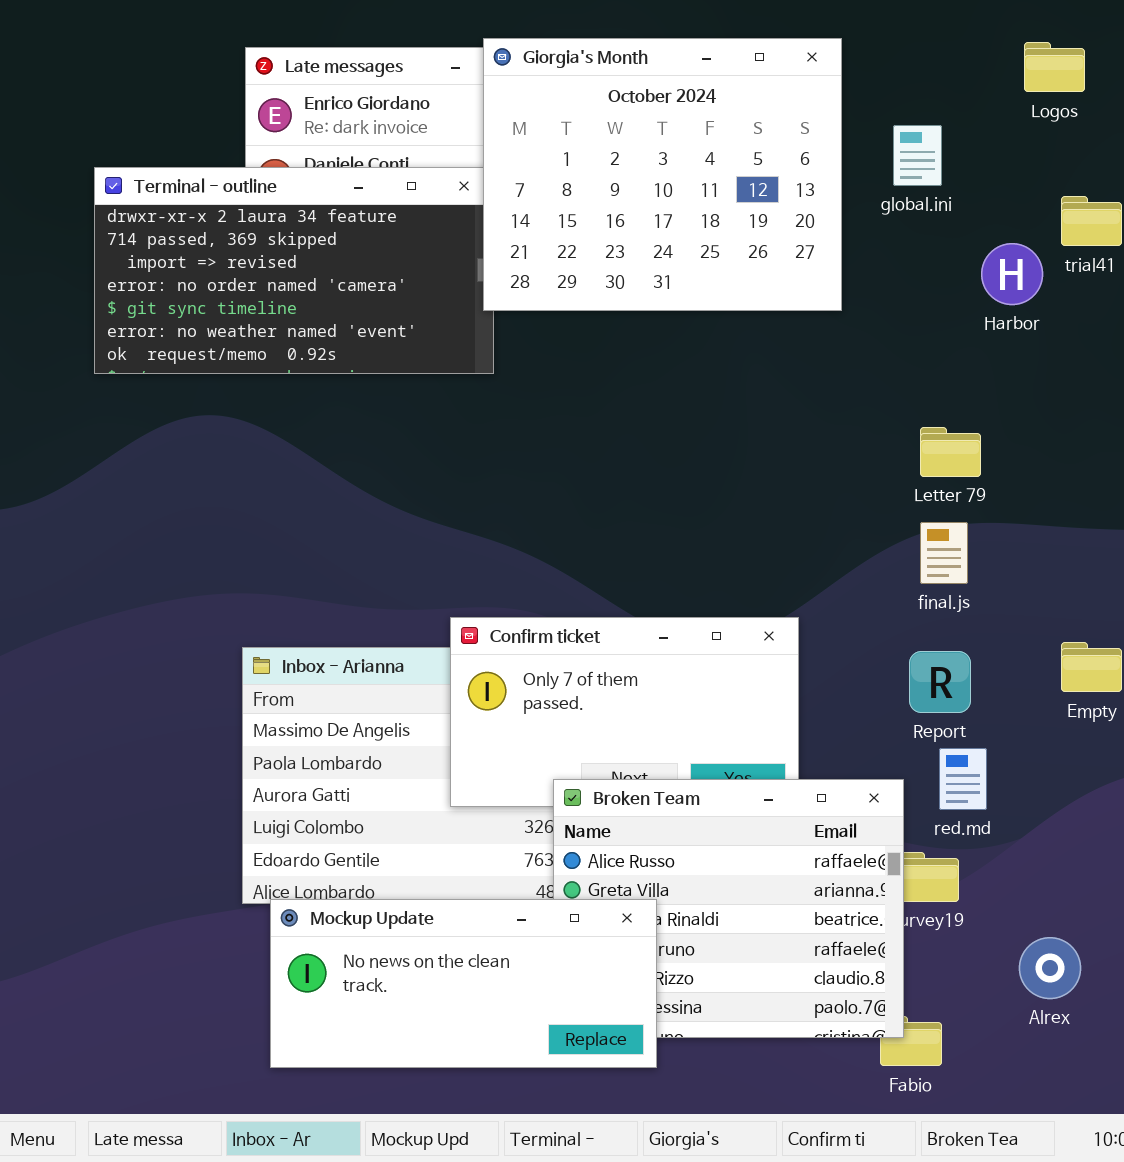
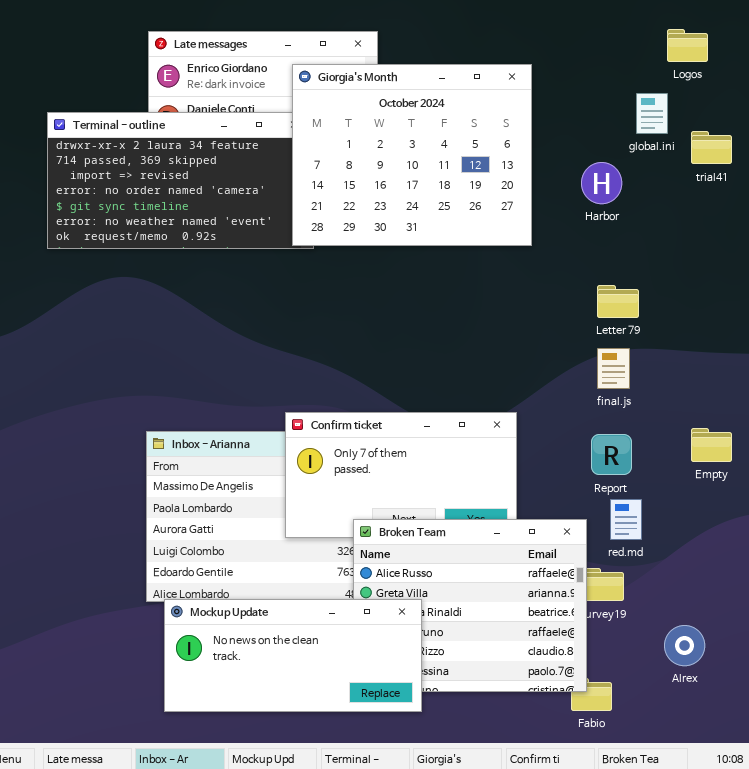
Giorgia's Month: [483,38,842,311] -> [292,64,532,246], moved
global.ini: [893,125,942,186] -> [636,93,668,134], moved
Harbor: [981,243,1043,305] -> [581,162,622,204], moved

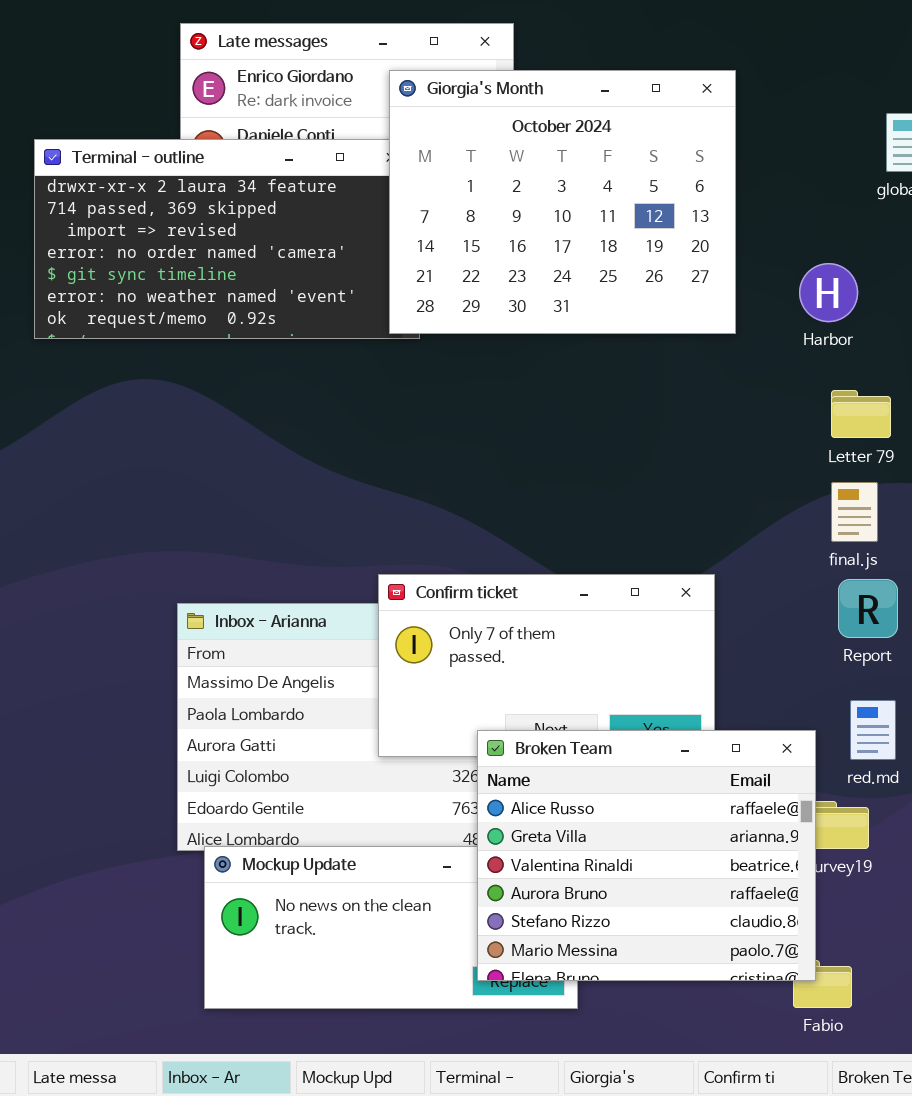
Harbor: [581,162,622,204] -> [799,263,858,322], moved
Report: [591,434,632,475] -> [838,579,898,638], moved
Broken Team: [353,519,587,692] -> [477,730,816,981], raised

